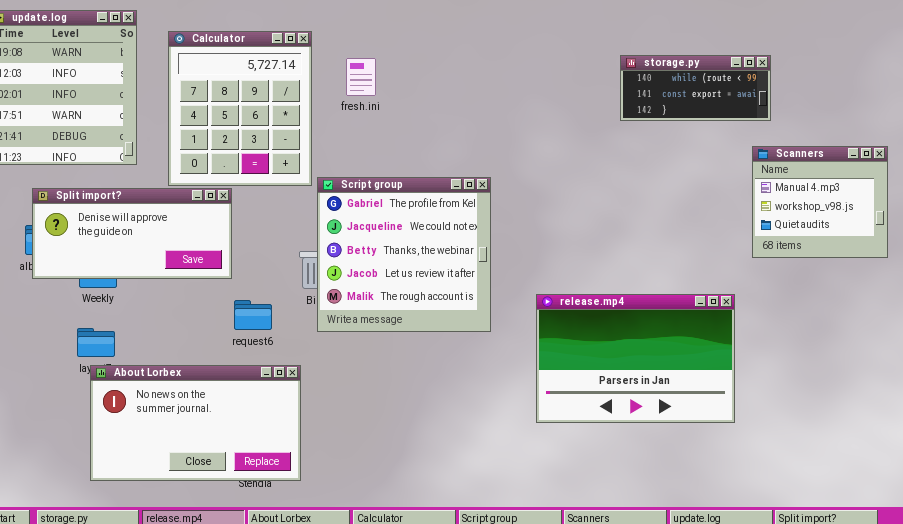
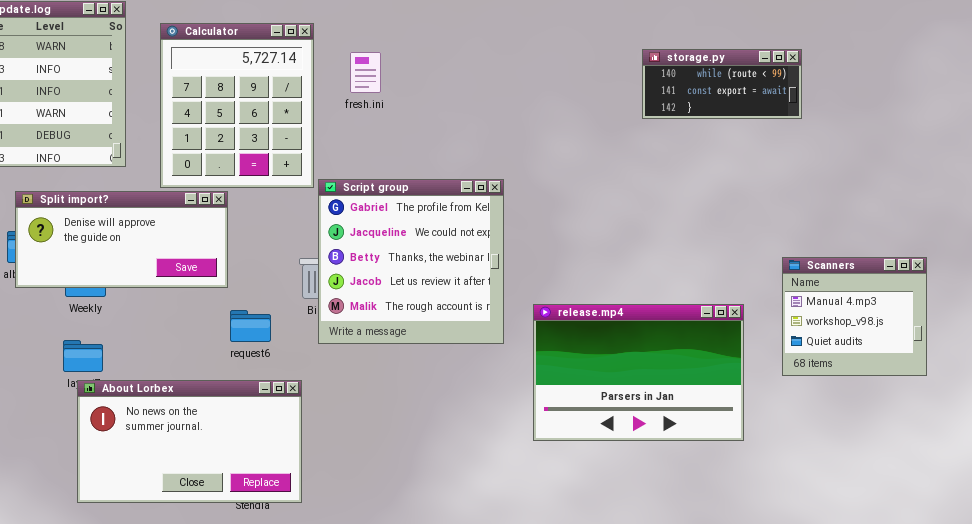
Scanners: [752,146,888,258] -> [782,257,927,376], moved
release.mp4: [536,294,735,423] -> [533,304,744,441], moved

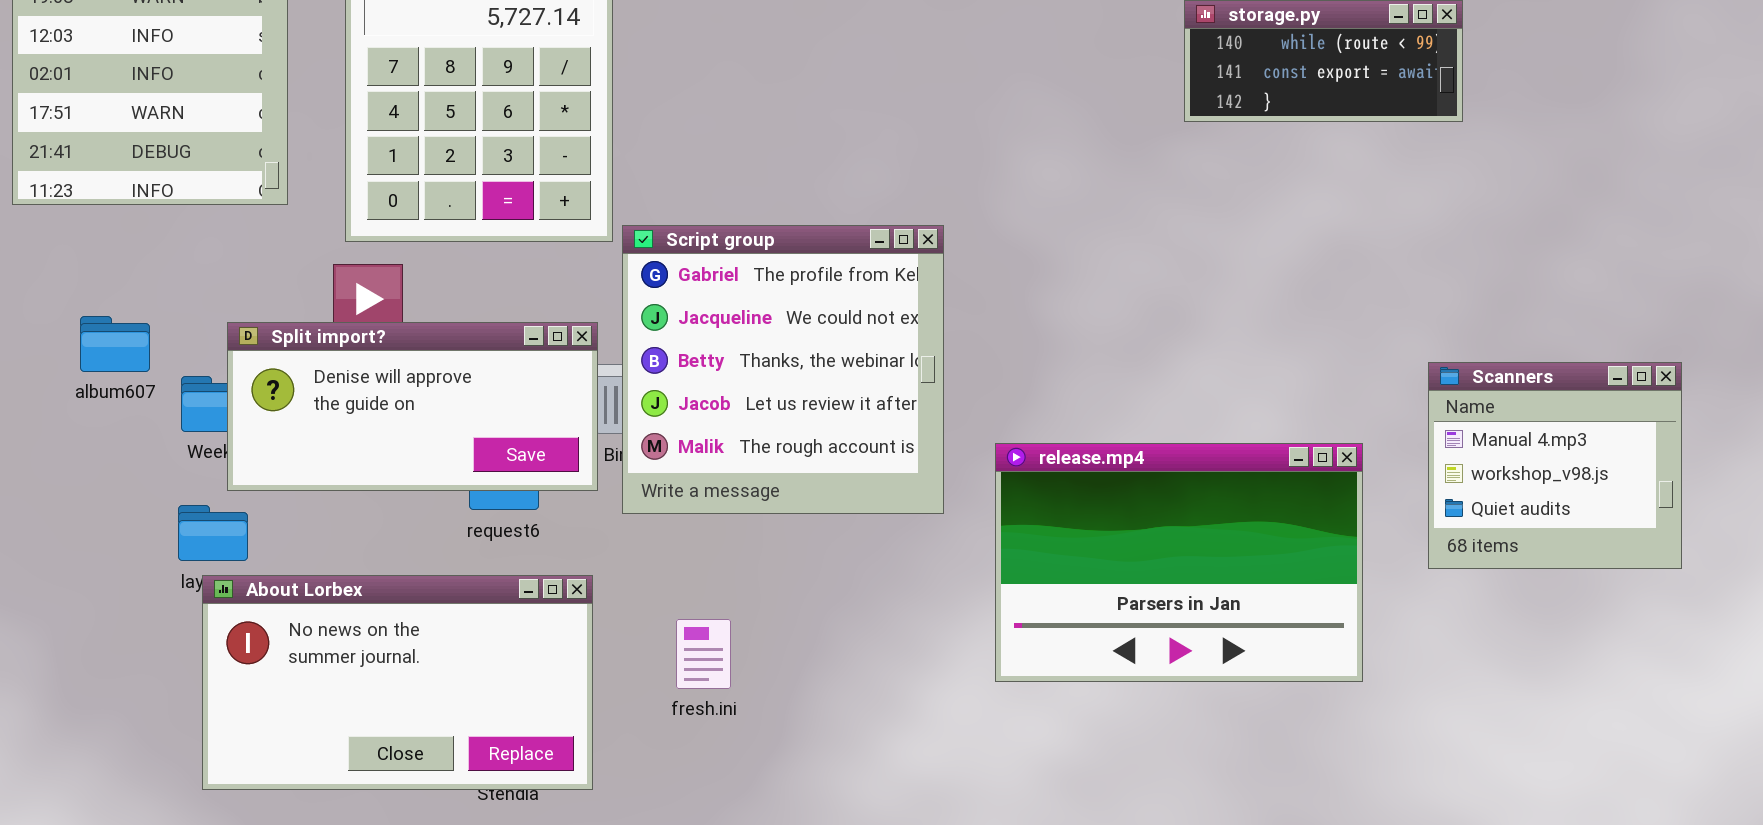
fresh.ini: [350,52,381,93] -> [676,619,731,689], moved
Split import?: [15,191,228,288] -> [227,322,598,491], moved

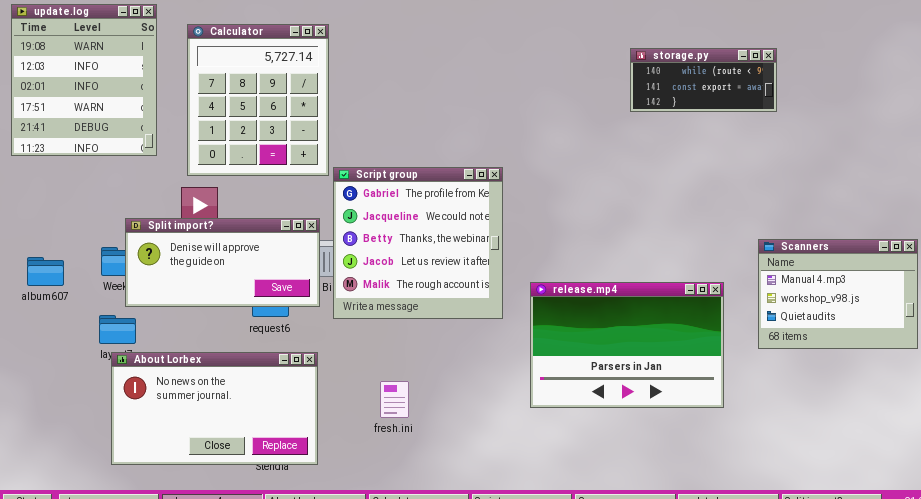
album607: [80,316,150,372] -> [27,257,64,286], moved
Scanners: [1428,362,1682,569] -> [758,239,918,349], resized
fresh.ini: [676,619,731,689] -> [380,381,409,418], moved

